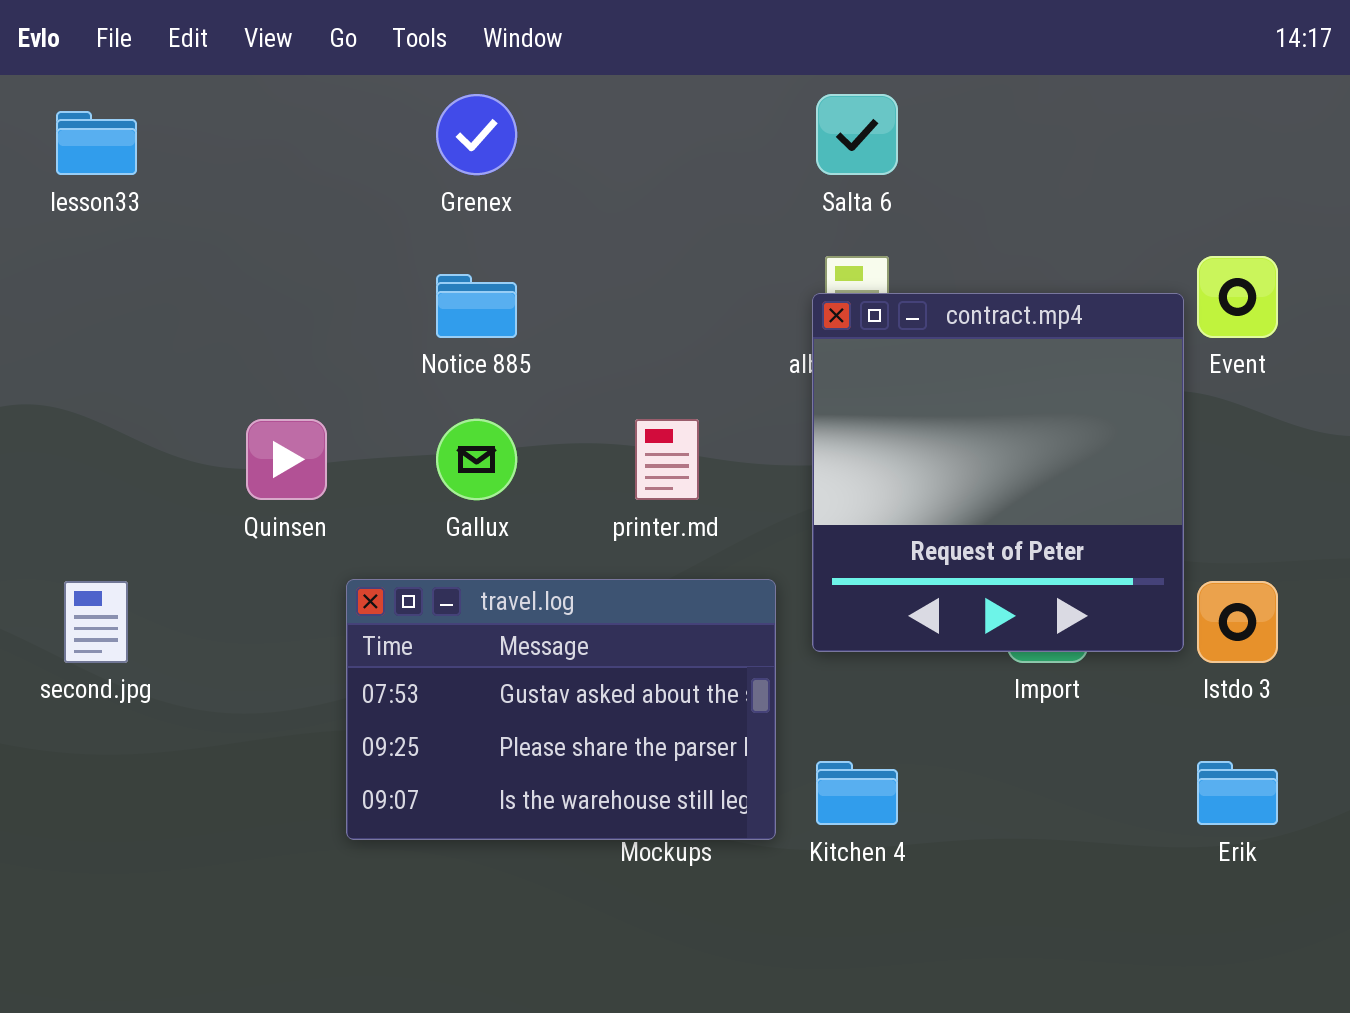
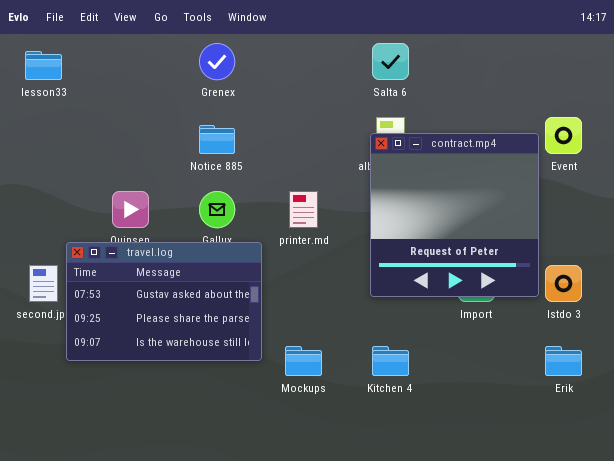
travel.log: [346,579,776,840] -> [66,242,262,361], moved

